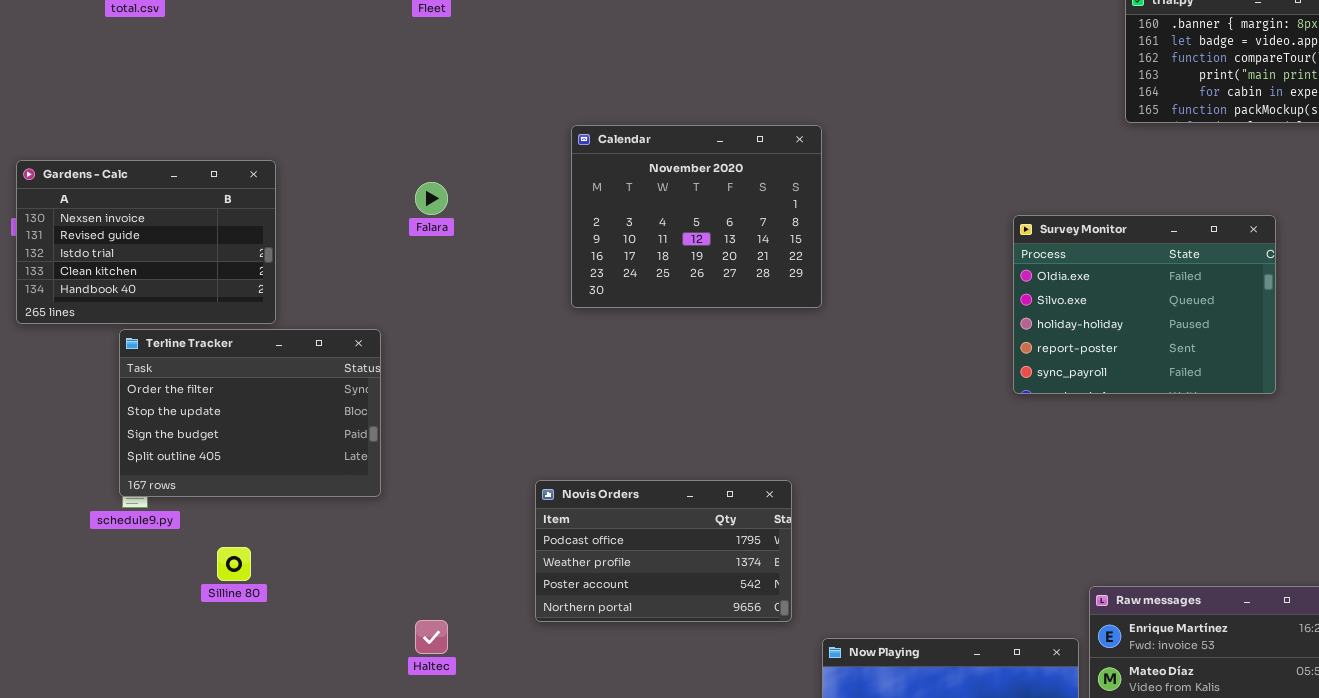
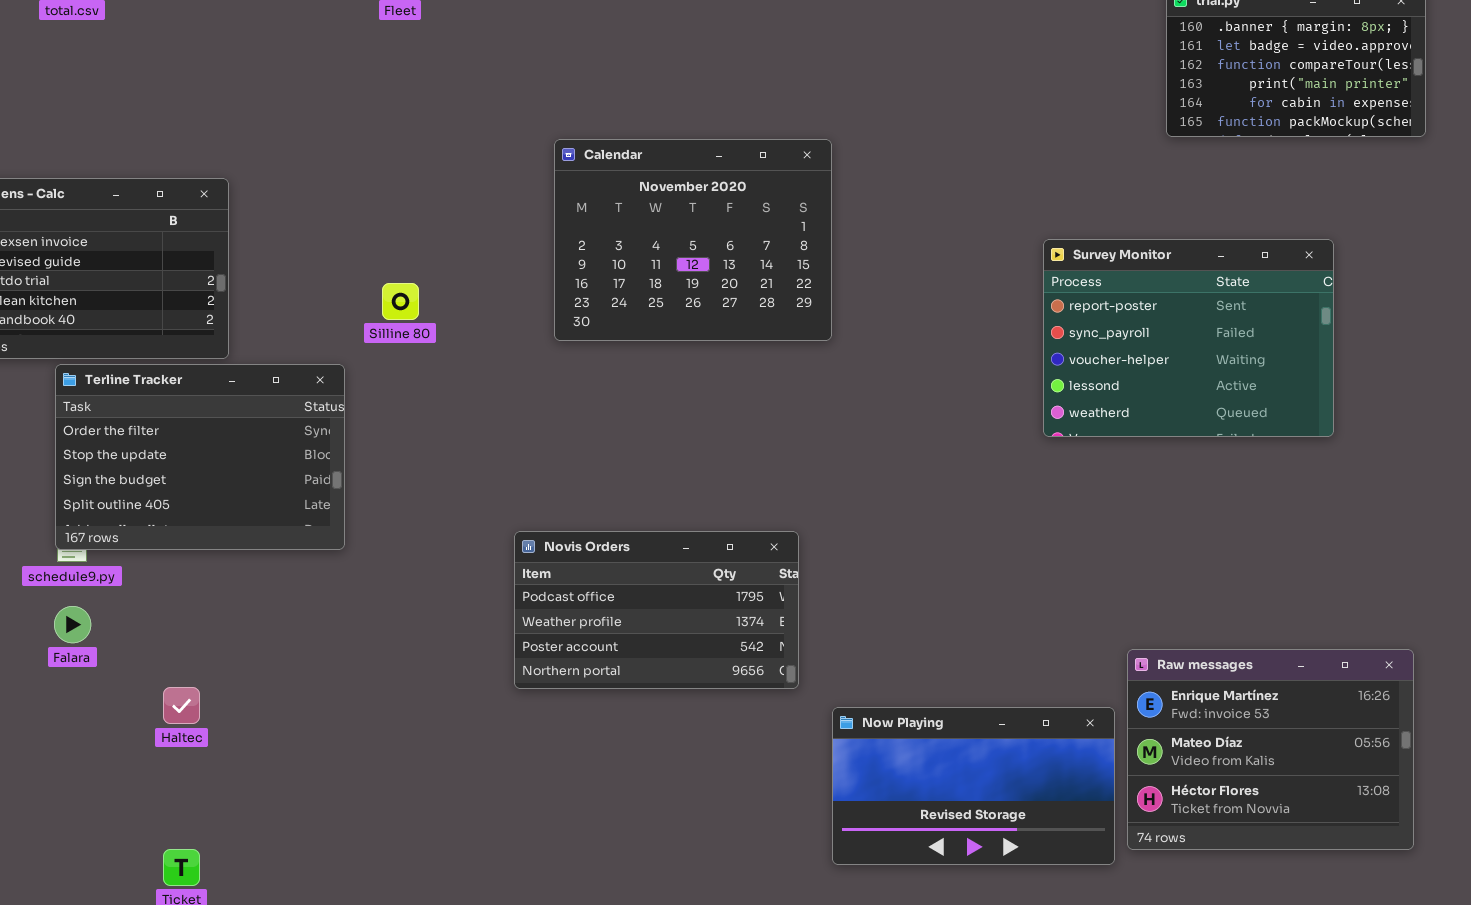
Falara: [415,182,448,215] -> [54,606,91,643], moved
Survey Monitor: [1013,215,1276,394] -> [1043,239,1334,437], scrolled down 3 rows
Silline 80: [217,547,251,581] -> [382,283,419,320], moved
Haltec: [415,620,448,654] -> [163,687,200,724], moved

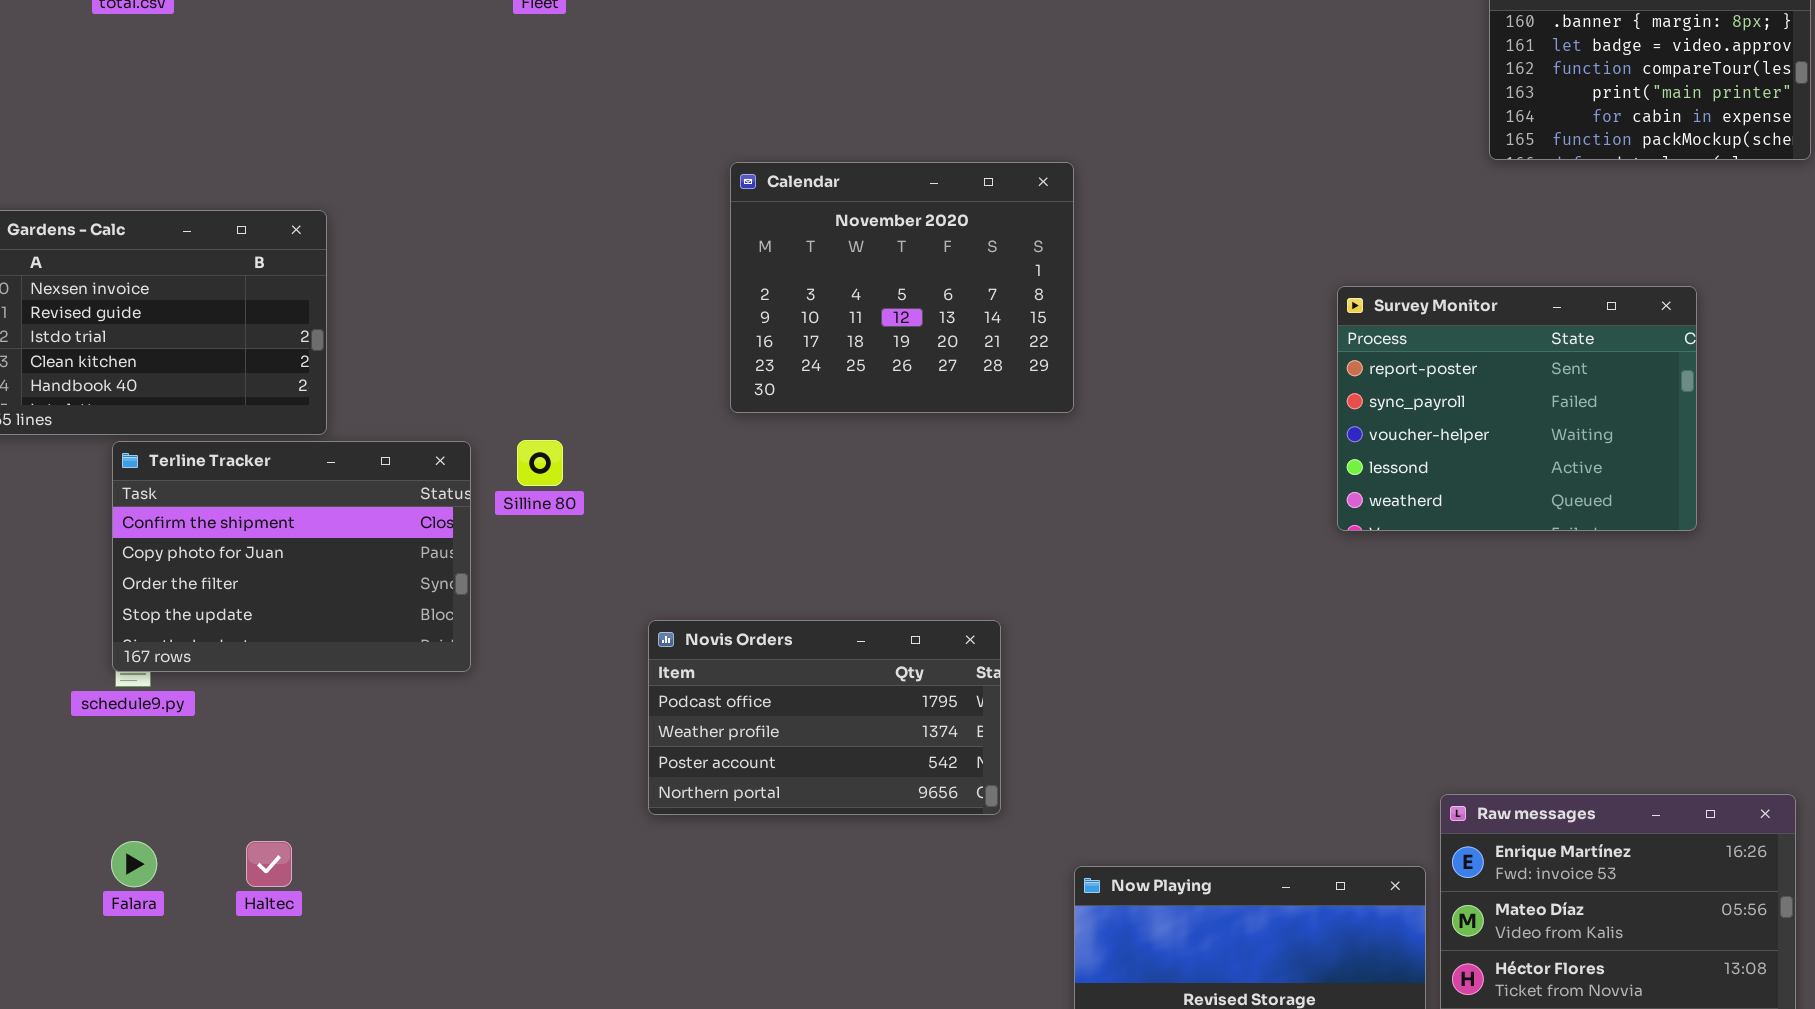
Silline 80: [382,283,419,320] -> [517,440,563,486], moved
Terline Tracker: [55,364,345,550] -> [112,441,471,672], scrolled up 2 rows
Novis Orders: [514,531,799,689] -> [648,620,1001,815], moved
Falara: [54,606,91,643] -> [111,841,157,887], moved

